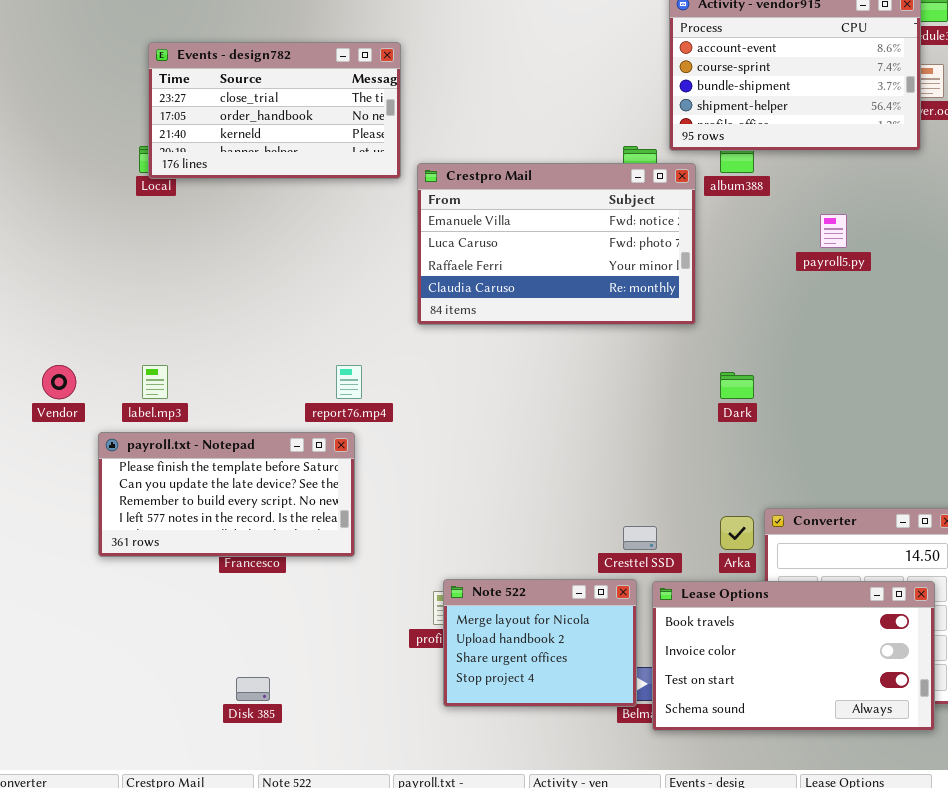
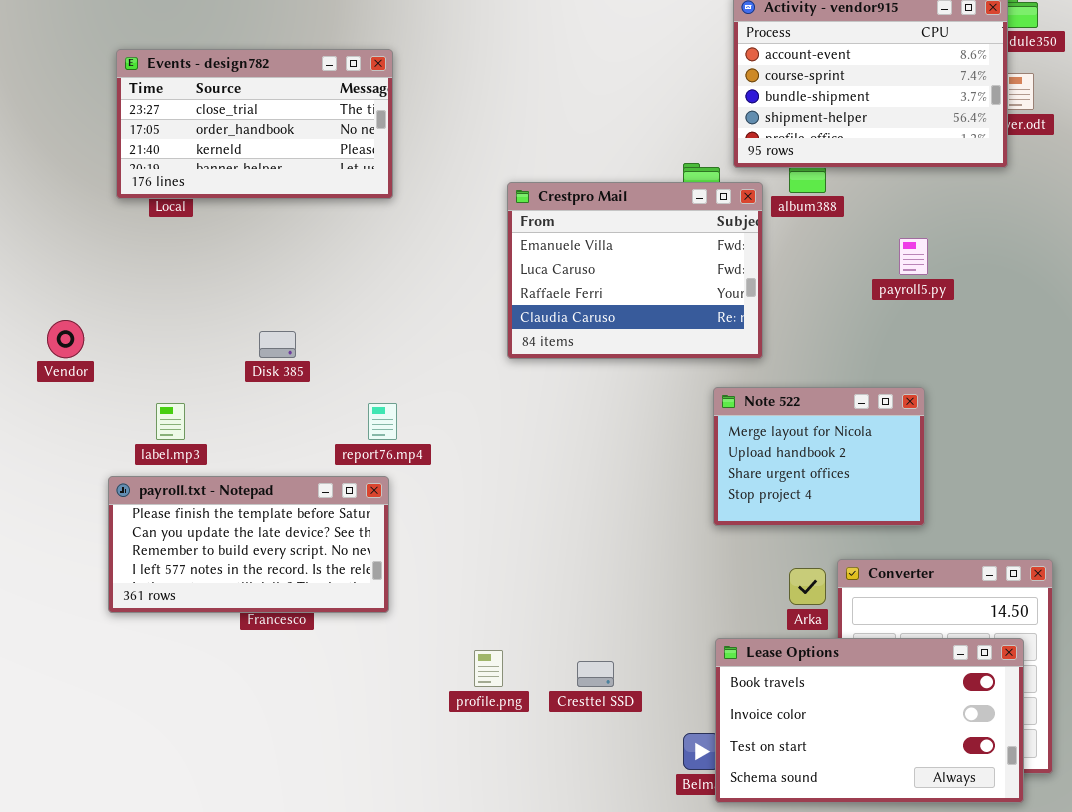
Events - design782: [148,42,401,179] -> [116,49,393,199], moved
Crestpro Mail: [417,163,696,325] -> [507,182,763,359], resized
Vendor: [42,365,76,399] -> [47,320,84,358], moved
Cresttel SSD: [623,526,657,550] -> [577,661,614,687], moved
Note 522: [443,579,637,707] -> [713,387,925,526], moved
Disk 385: [236,677,270,701] -> [259,331,296,358], moved

